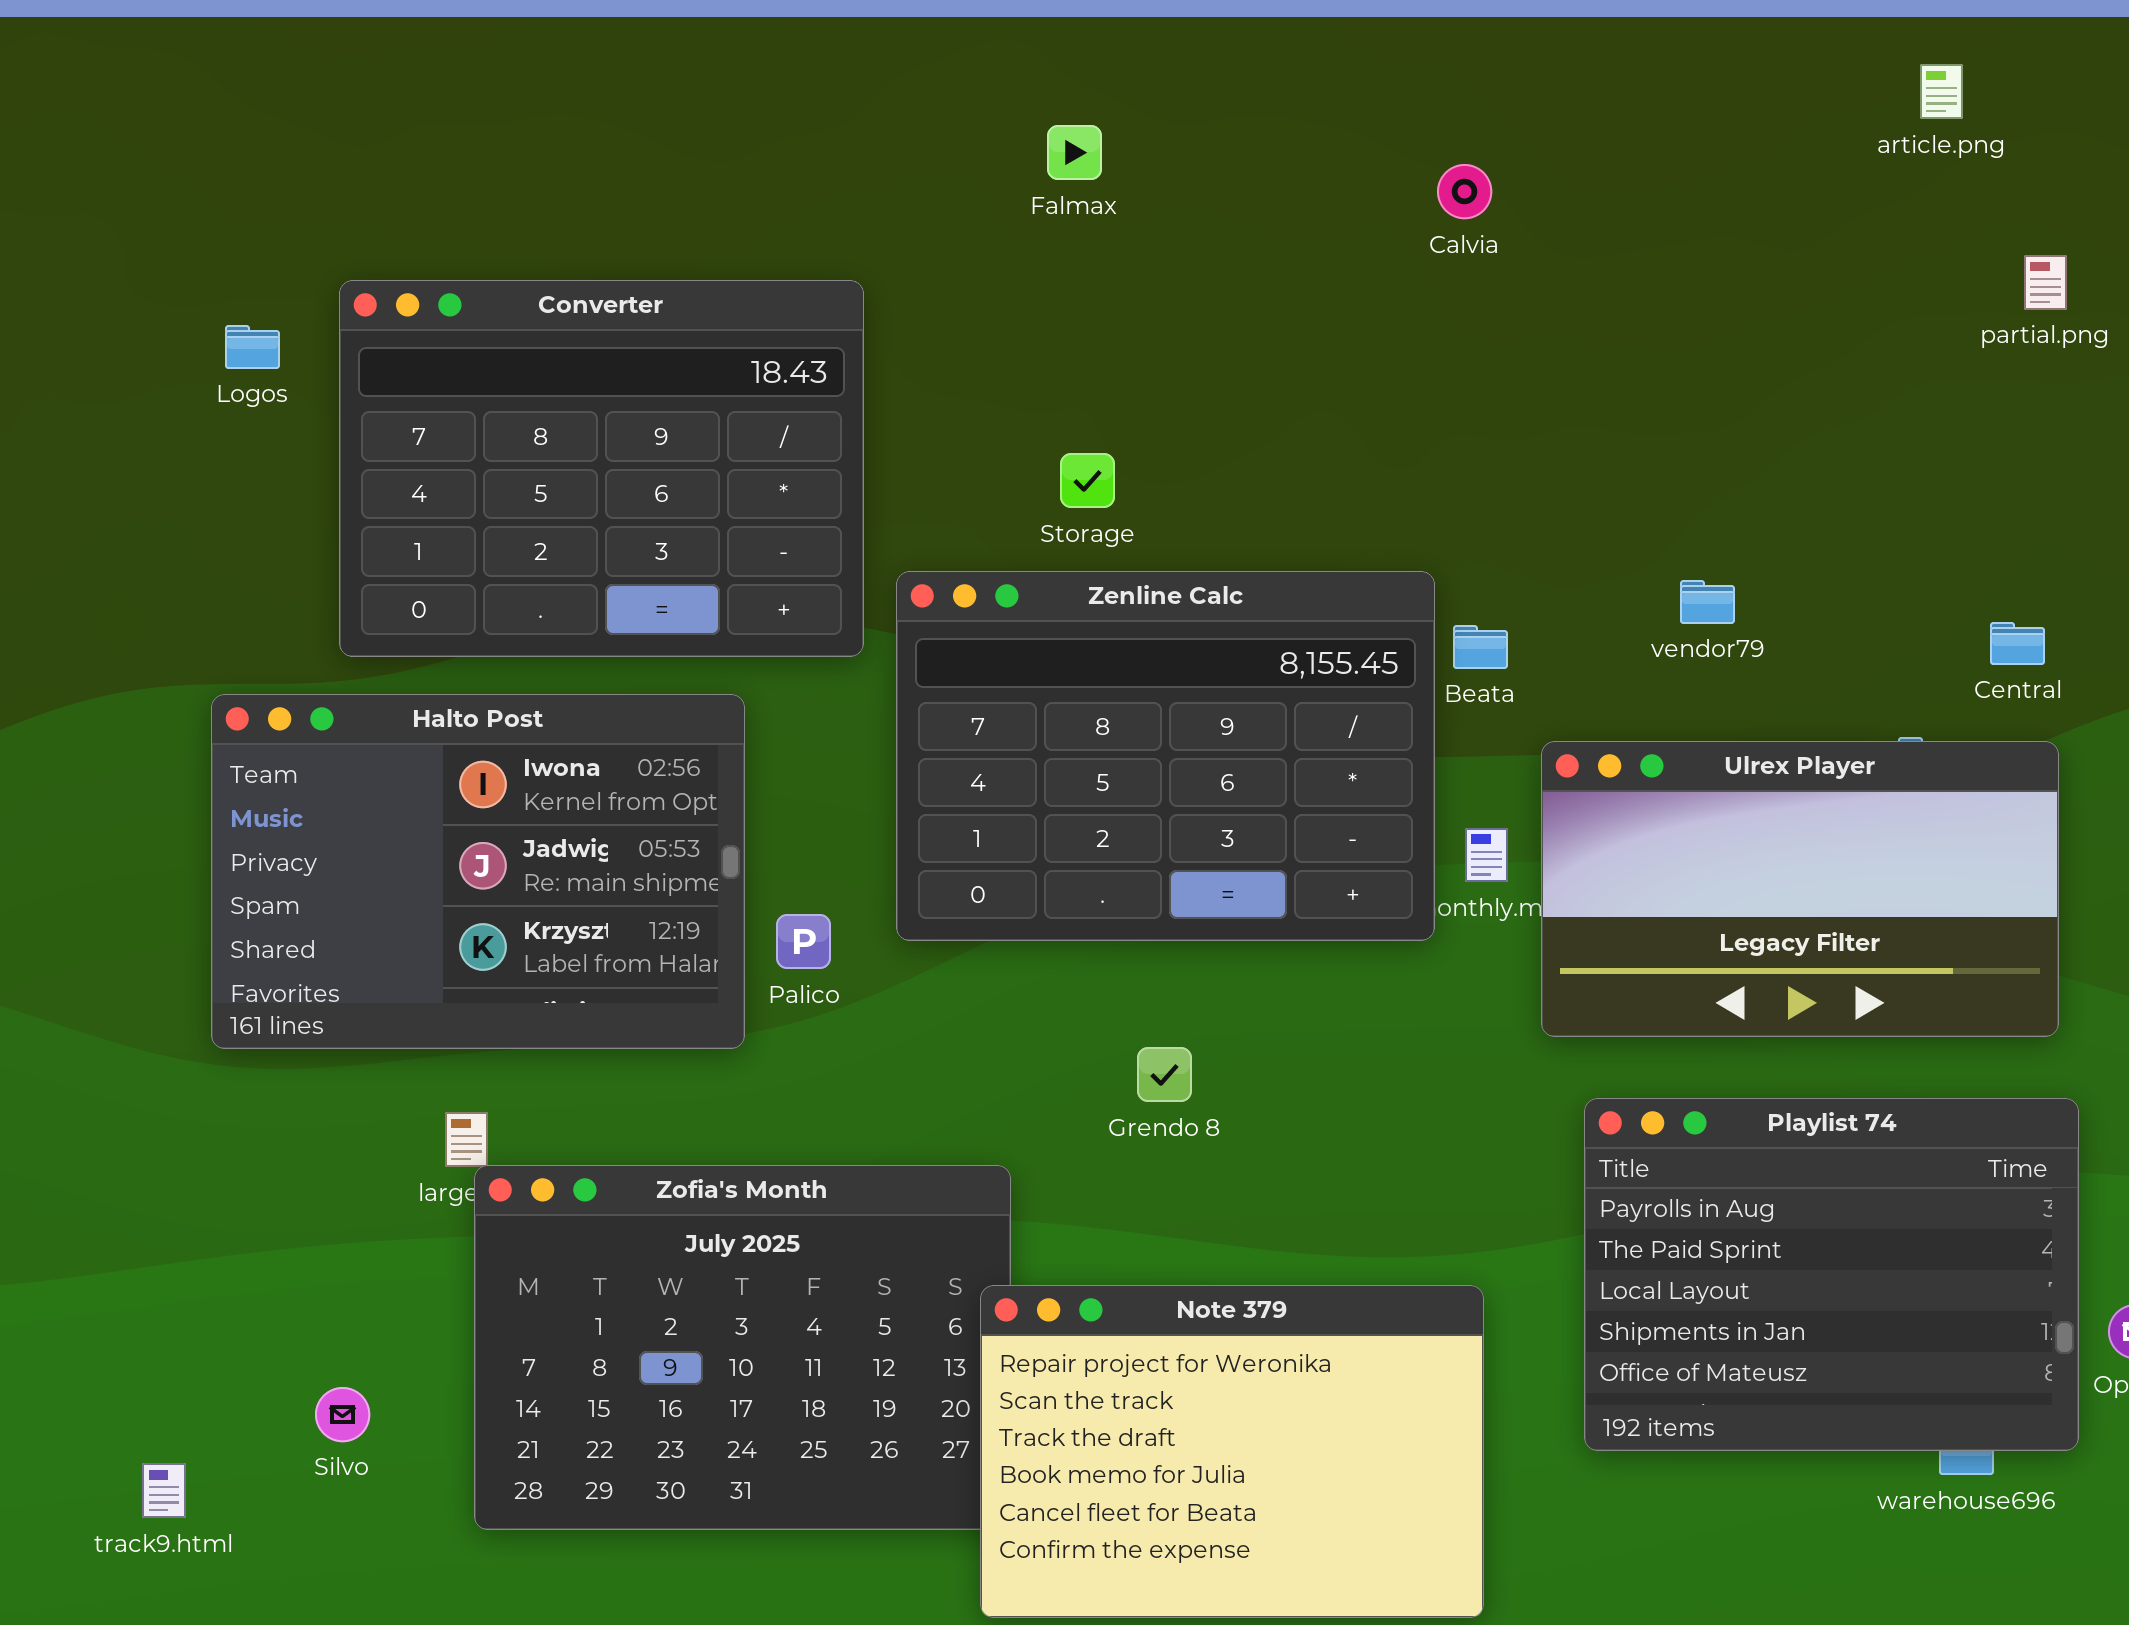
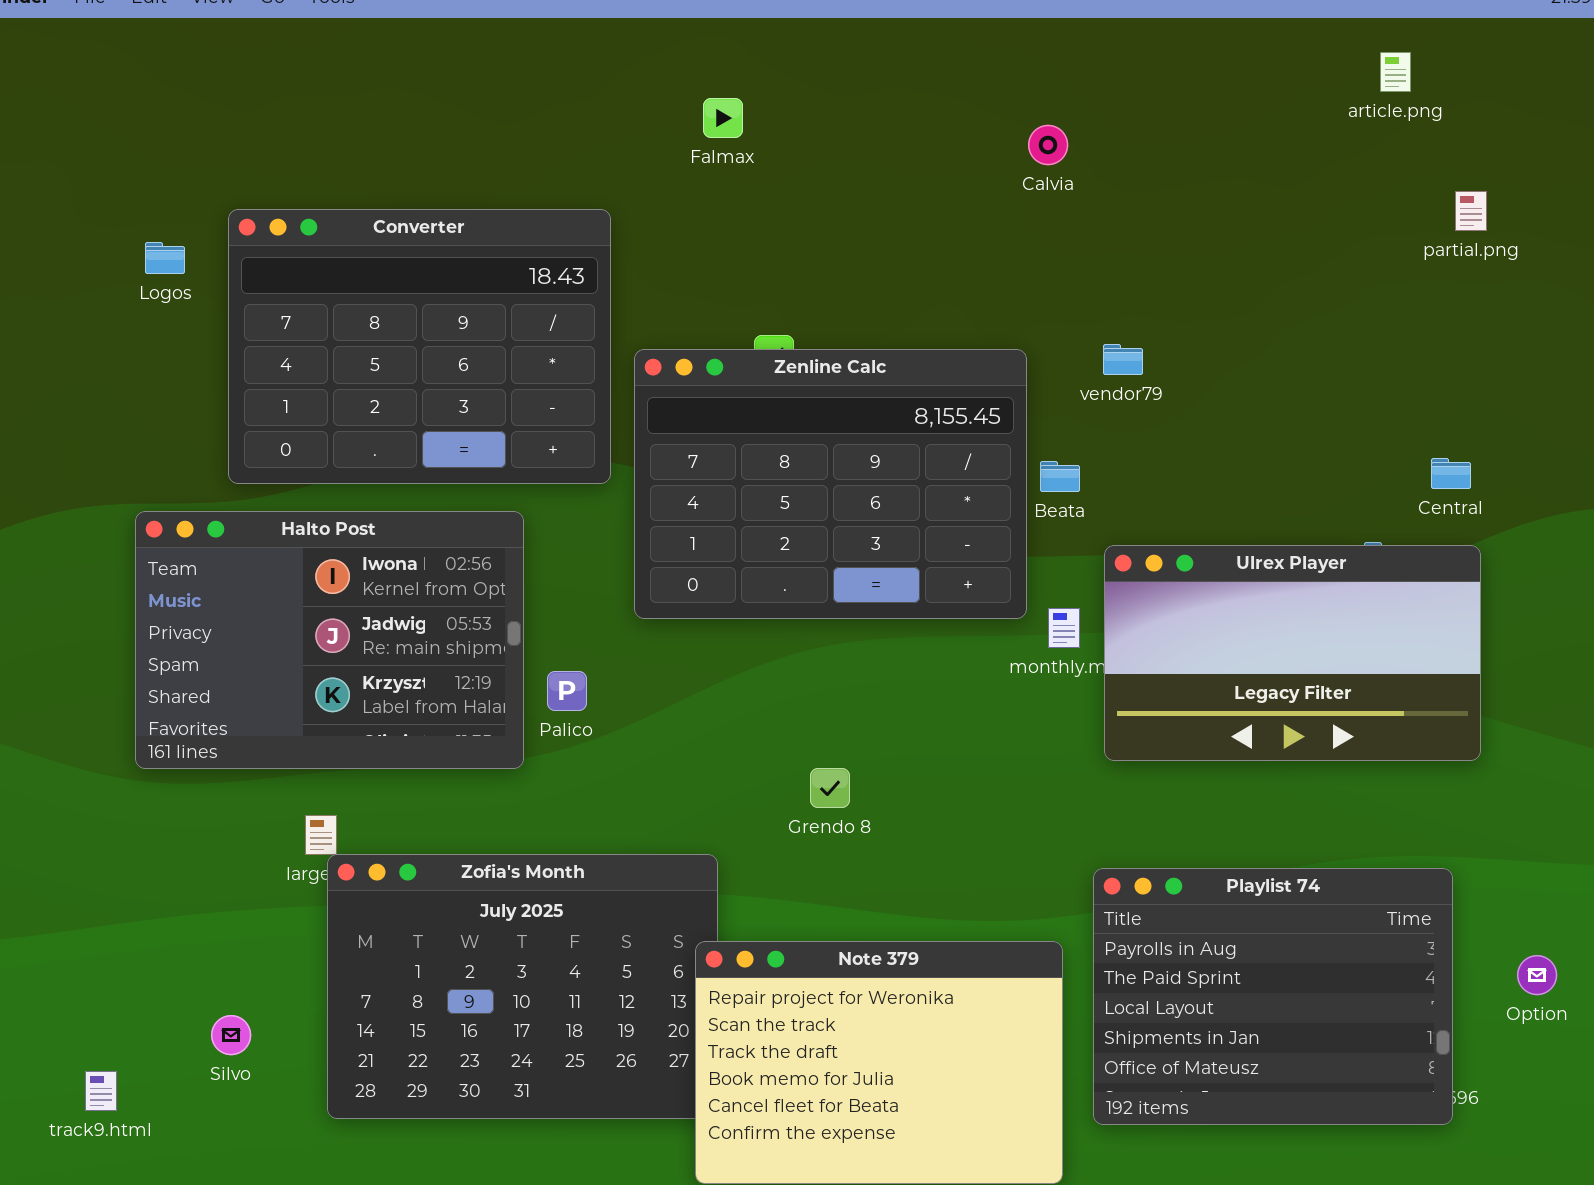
Falmax: [1047,125,1102,180] -> [703,98,743,138], moved
Zenline Calc: [896,571,1435,941] -> [634,349,1027,619], moved
vendor79: [1680,580,1735,624] -> [1103,344,1143,375], moved
Playlist 74: [1584,1098,2079,1451] -> [1093,868,1453,1125], moved

